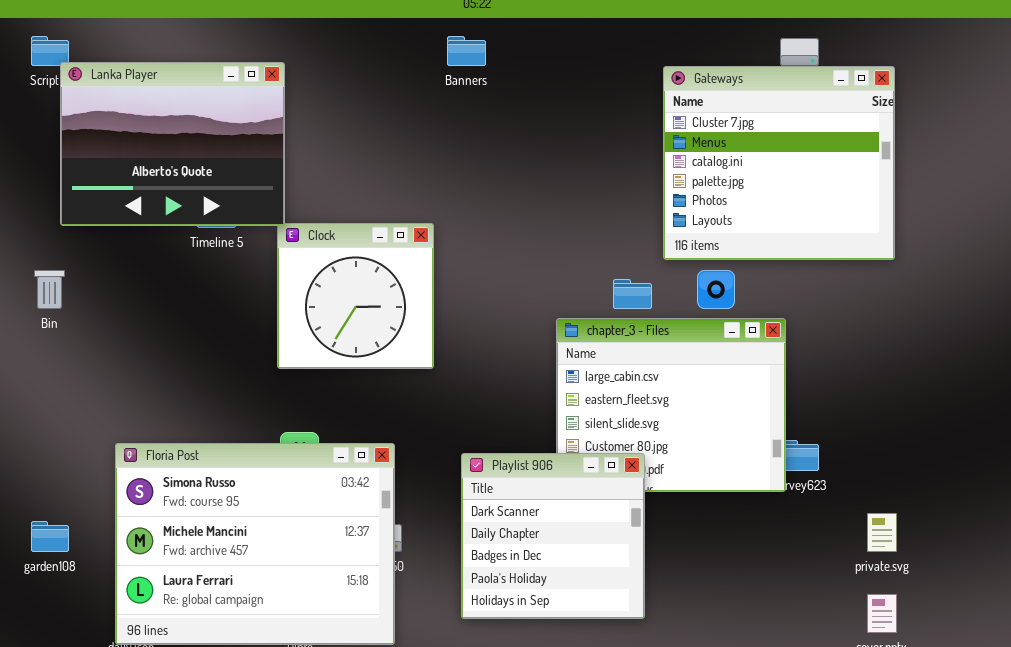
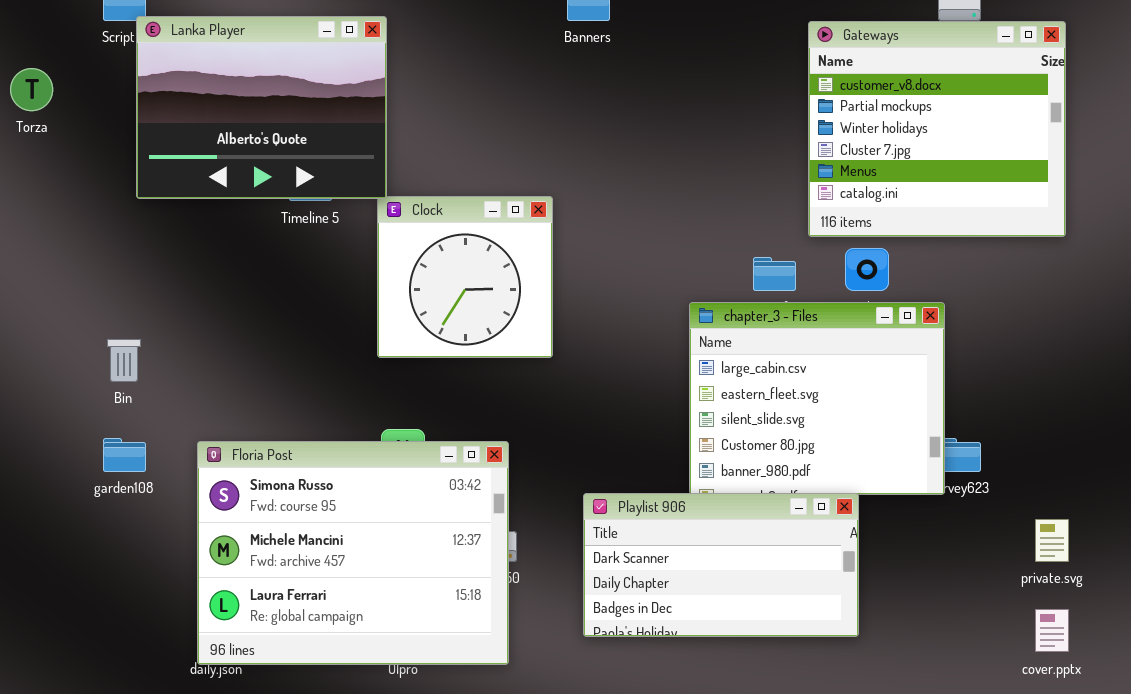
Gateways: [663,66,895,260] -> [808,21,1066,237], scrolled up 3 rows
Bin: [34,270,65,309] -> [107,339,141,382], moved
Playlist 906: [461,453,645,619] -> [583,493,859,637], resized
garden108: [31,521,69,552] -> [103,438,146,472], moved

